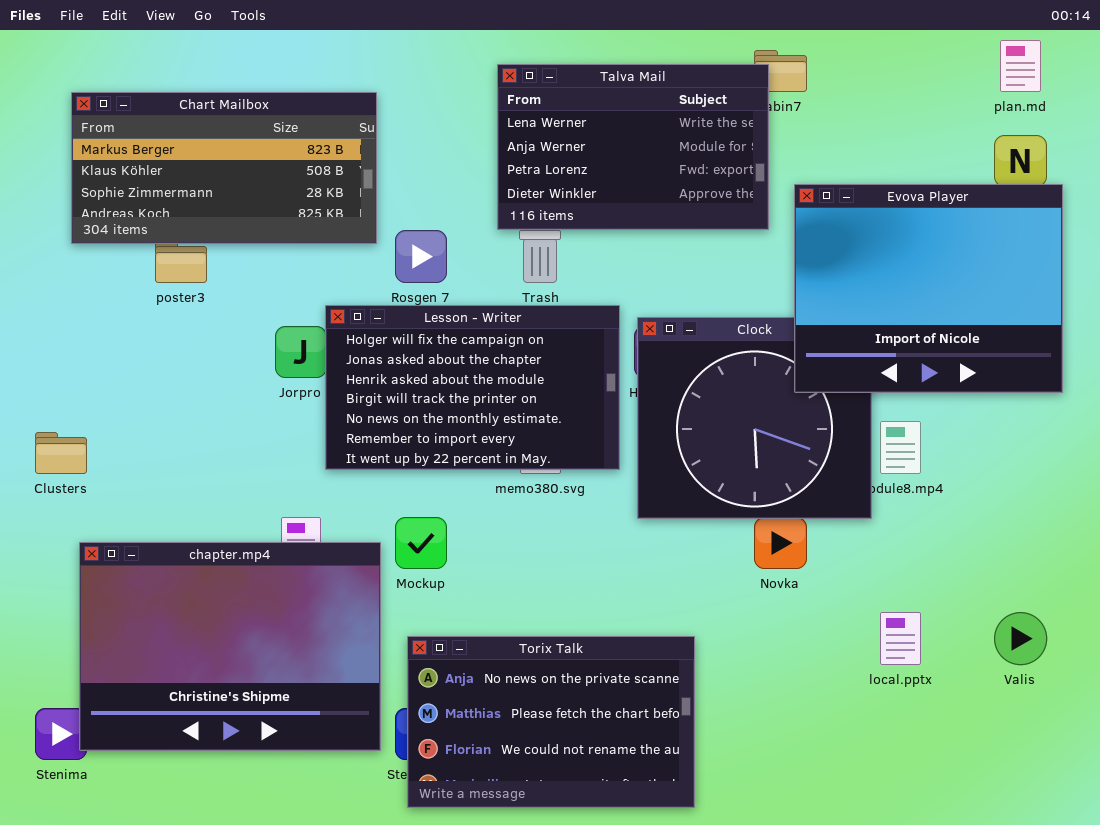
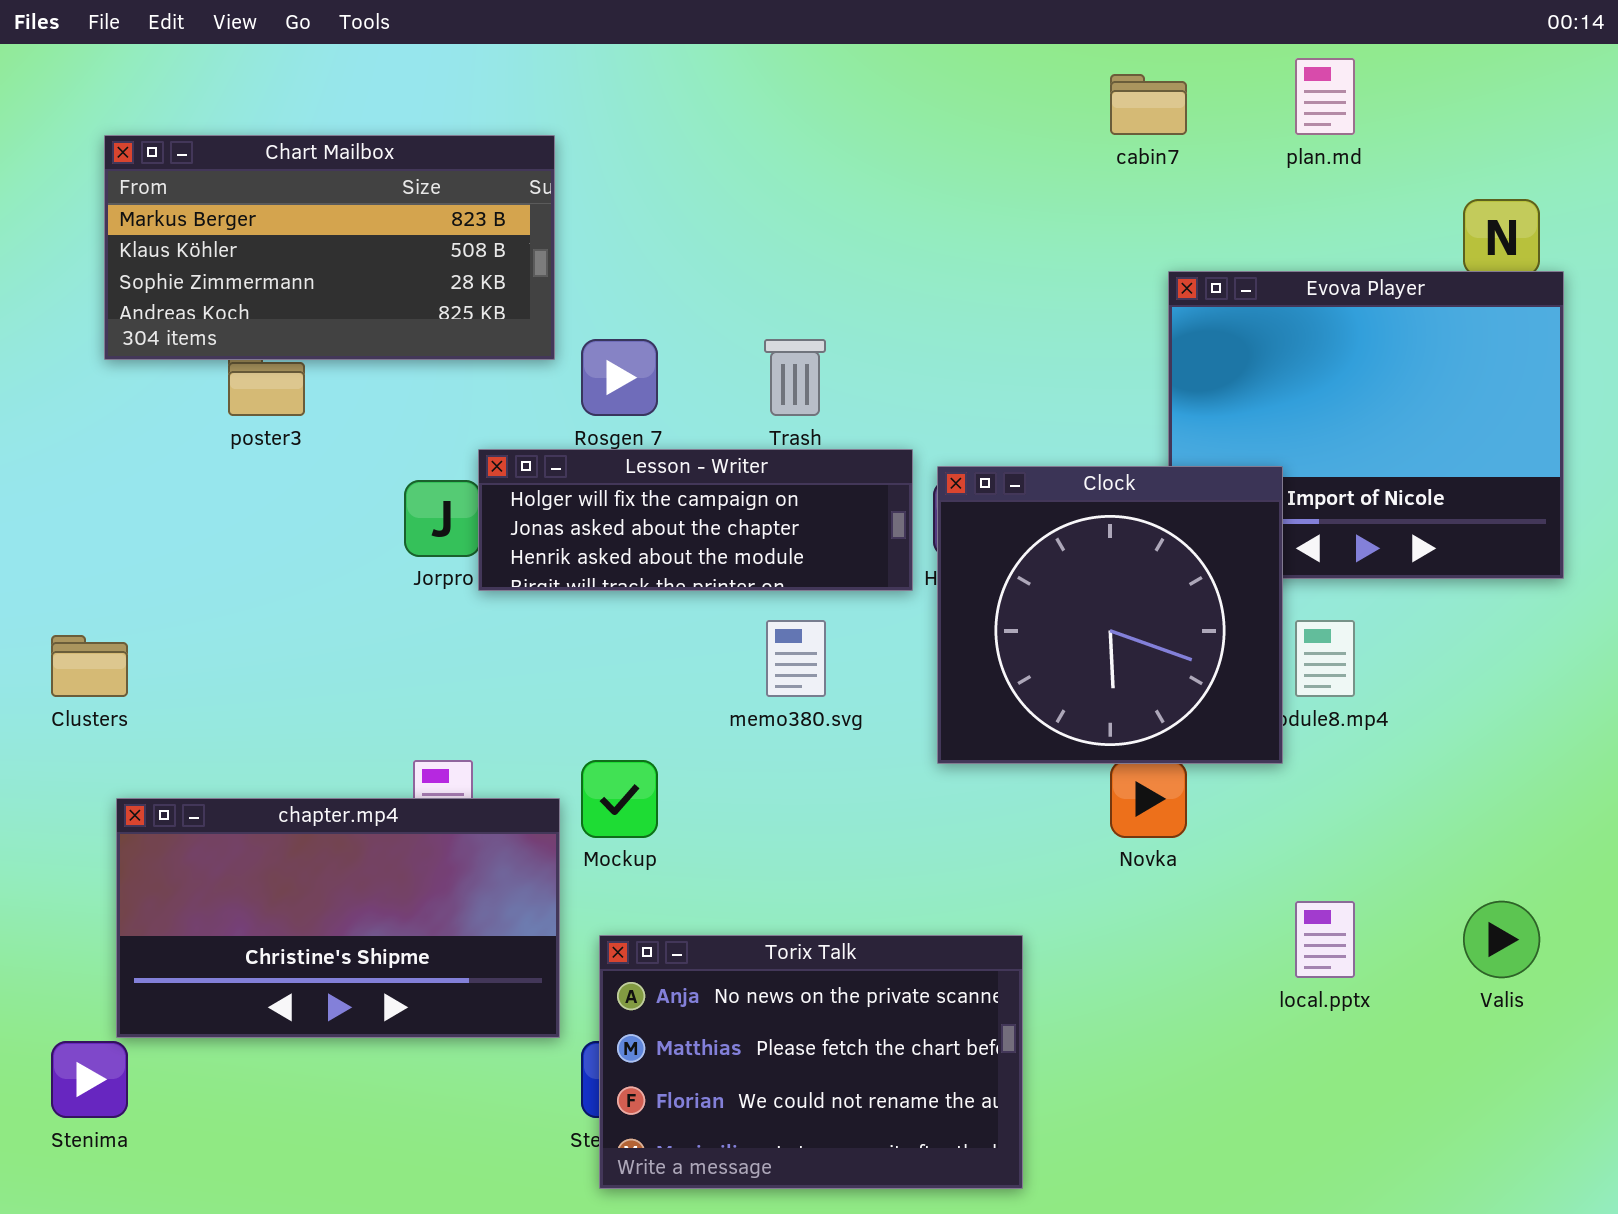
plan.md: [1000,40,1041,92] -> [1295,58,1355,135], moved
Talva Mail: [497,64,769,230] -> none, closed
Lesson - Writer: [325,305,620,470] -> [478,449,913,591], resized
Clock: [637,317,872,519] -> [937,466,1283,764], raised
chapter.mp4: [79,542,381,751] -> [116,798,560,1038], resized

